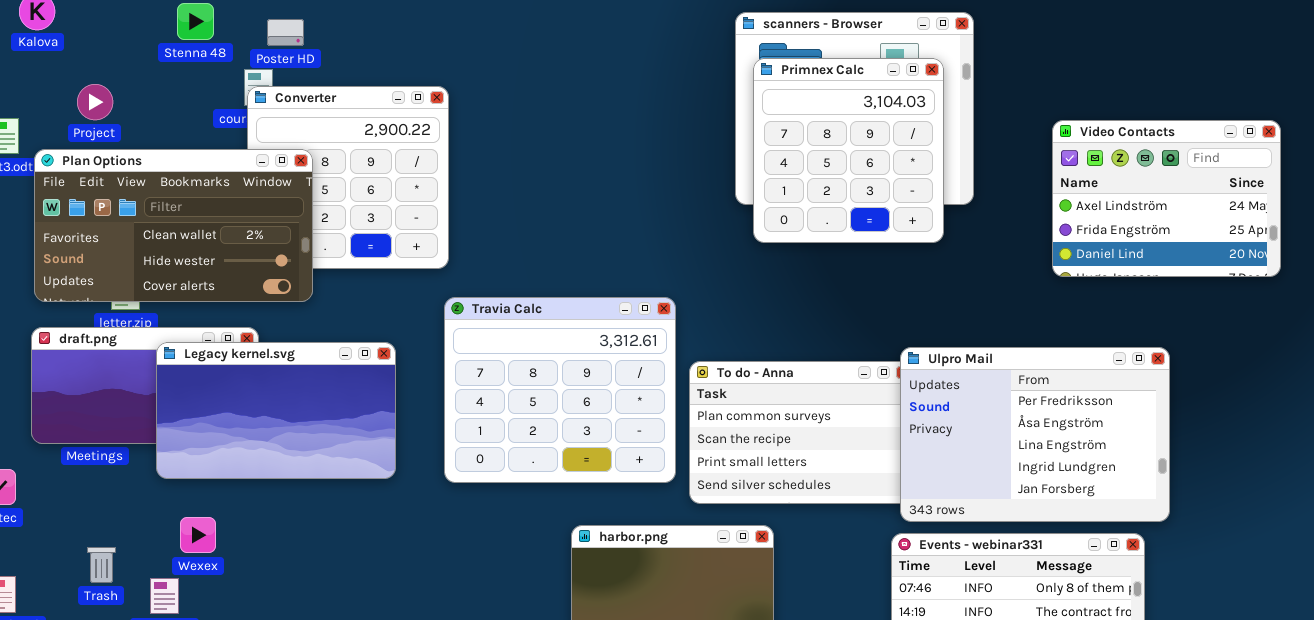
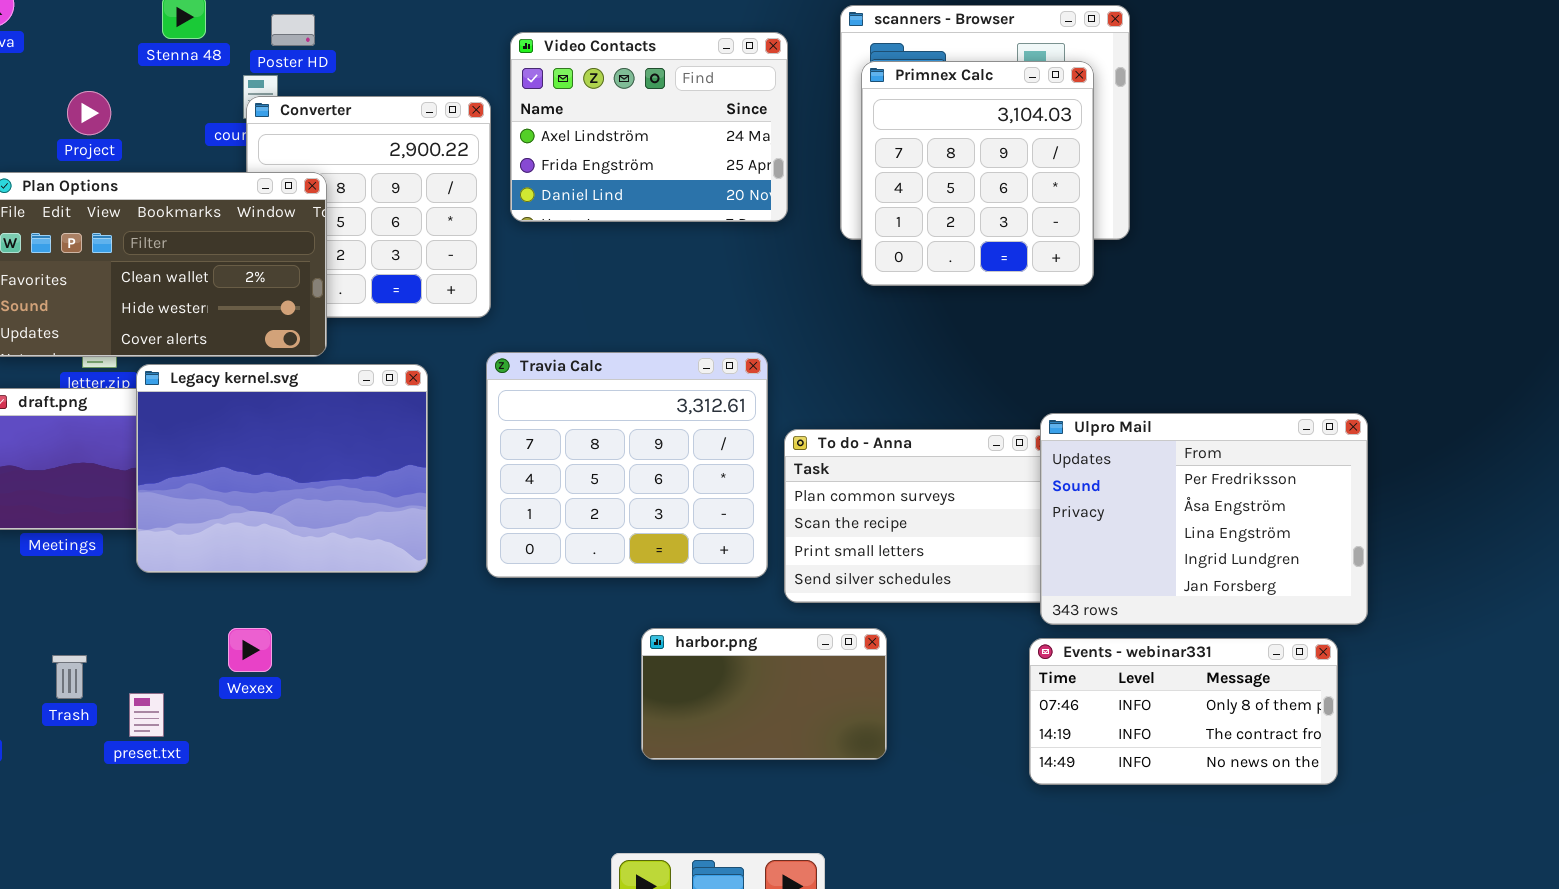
Project: [77,84,113,120] -> [67,91,111,135], moved
Video Contacts: [1052,120,1281,277] -> [510,32,788,222], moved
Legacy kernel.svg: [156,342,396,479] -> [136,364,428,573], resized
Wexex: [180,517,216,553] -> [228,628,272,672], moved

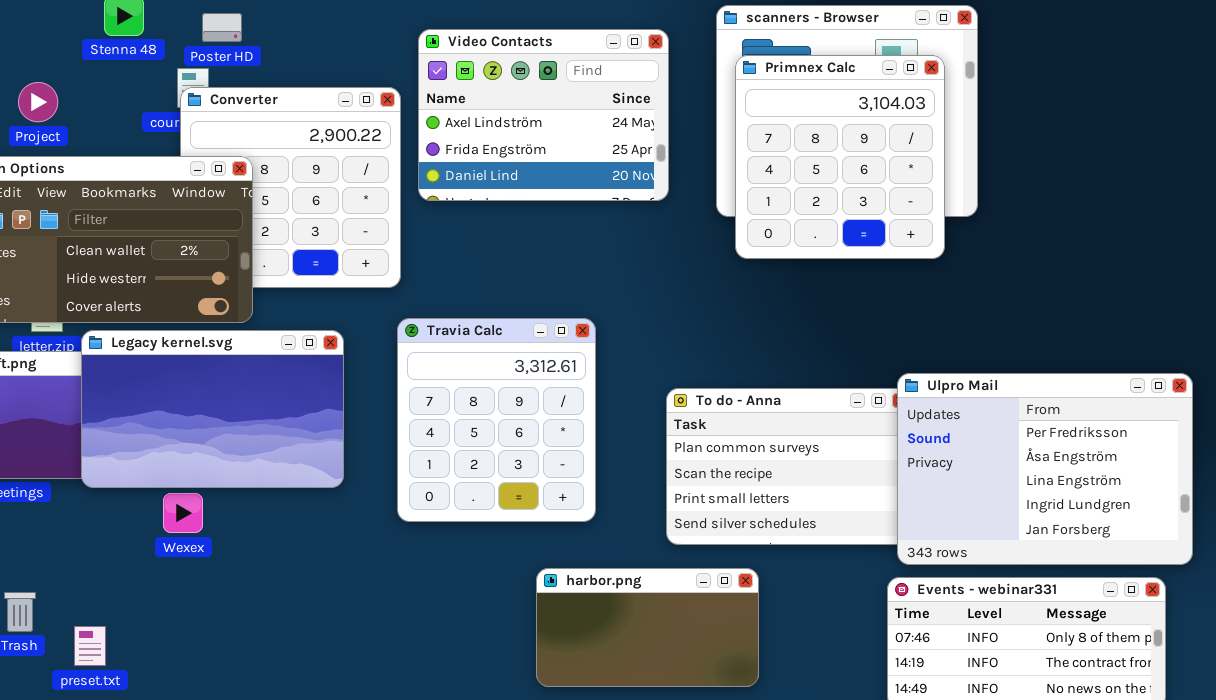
Travia Calc: [486,352,768,578] -> [397,318,596,522], resized
Legacy kernel.svg: [136,364,428,573] -> [81,330,344,488], resized
Wexex: [228,628,272,672] -> [163,493,203,533], moved

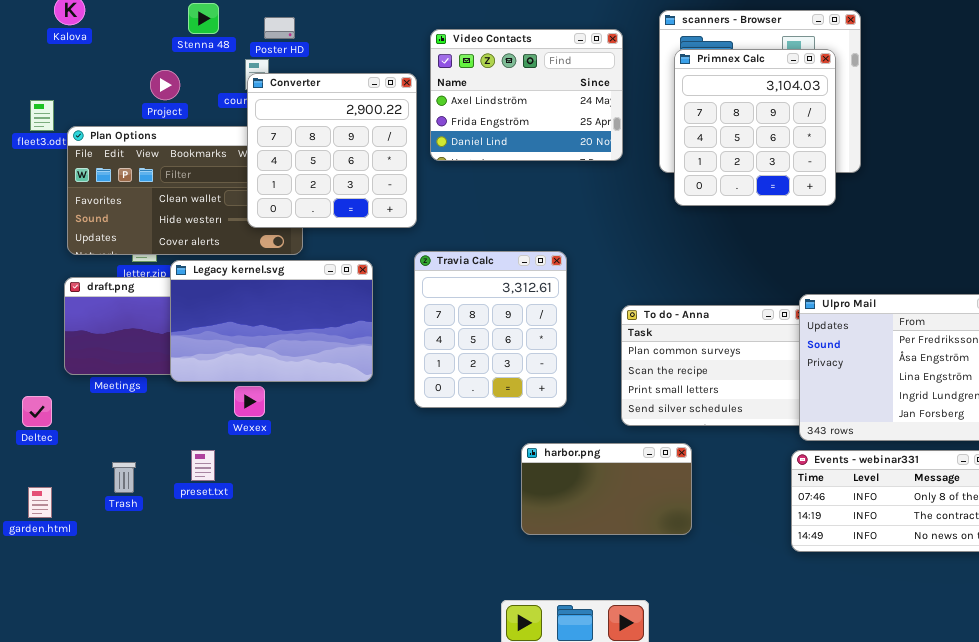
Project: [18,82,58,122] -> [150,70,180,100], moved
Converter: [180,87,401,288] -> [247,73,417,228], raised
preset.txt: [74,626,106,666] -> [191,450,215,481], moved

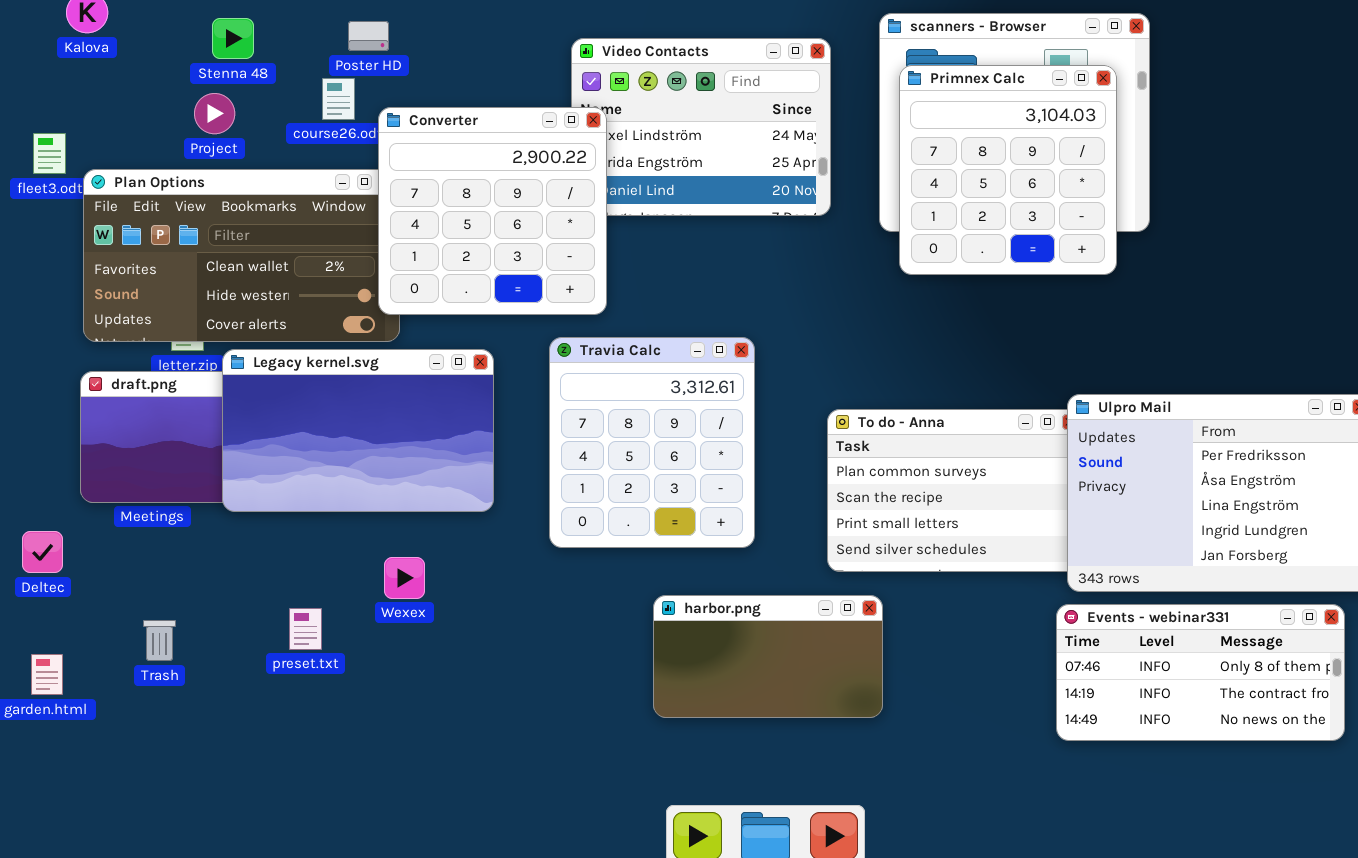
Stenna 48: [188,3,219,34] -> [212,18,254,59], moved
Converter: [247,73,417,228] -> [378,107,607,315], moved
Wexex: [234,386,265,417] -> [384,557,425,599], moved
harbor.png: [521,443,692,535] -> [653,595,883,718], moved
preset.txt: [191,450,215,481] -> [289,608,322,650], moved

